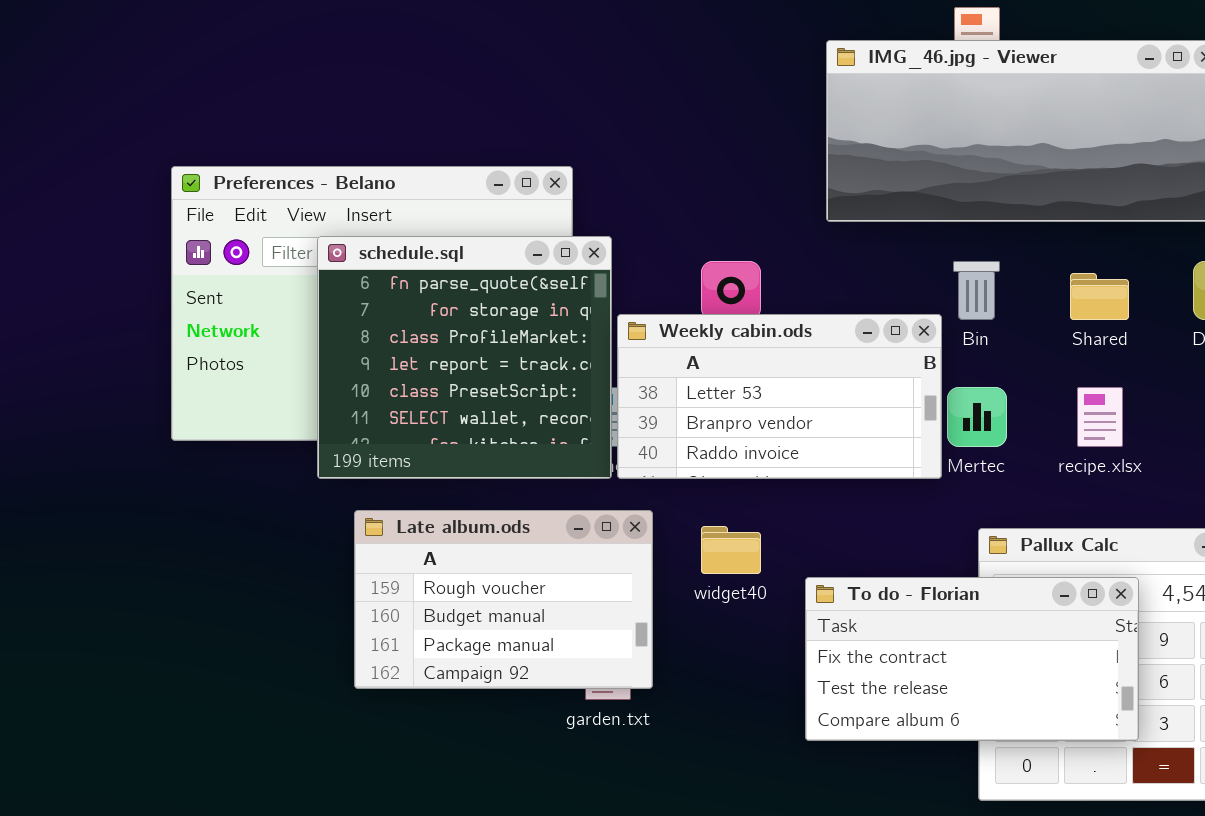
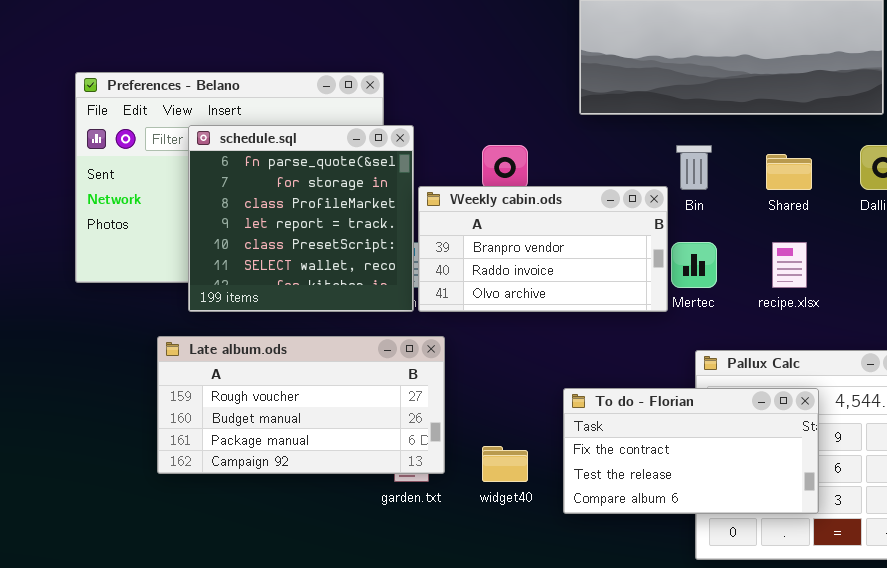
Weekly cabin.ods: [617,314,942,479] -> [418,186,668,312], scrolled down 1 row
Late album.ods: [354,510,653,689] -> [157,336,445,474], resized
widget40: [701,526,761,574] -> [482,446,528,482], moved

